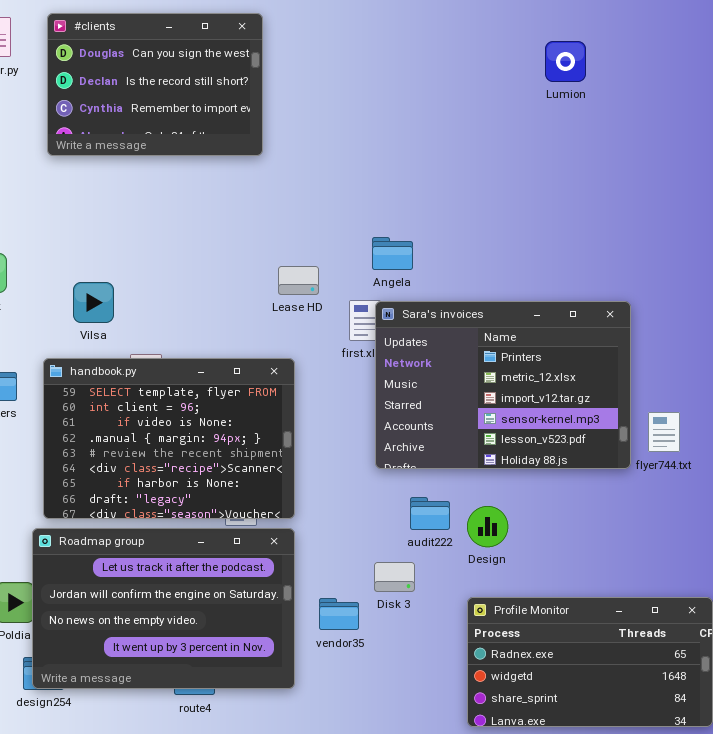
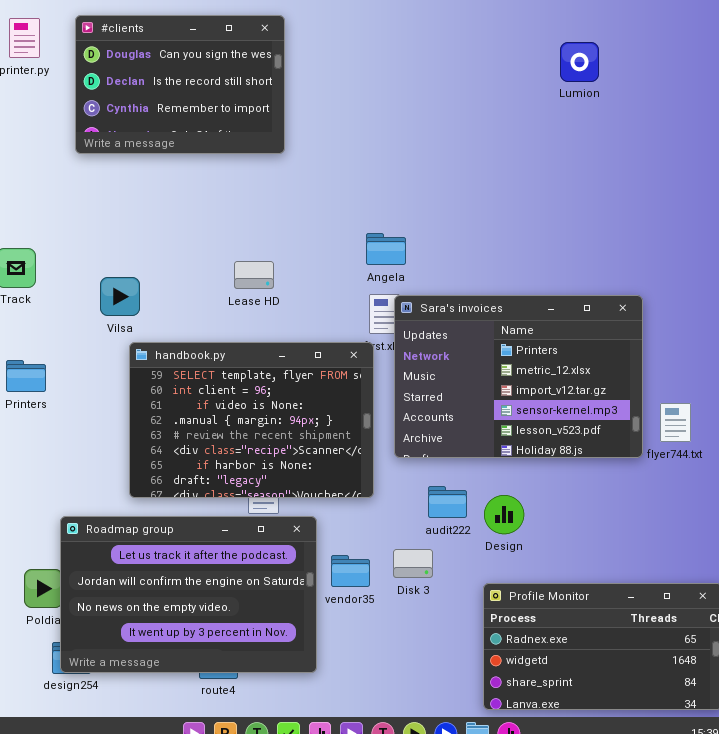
Angela: [372,237,413,270] -> [366,233,406,265], moved
Lease HD: [278,266,319,295] -> [234,261,274,289], moved
handbook.py: [43,358,295,519] -> [129,342,374,498], moved
vendor35: [319,598,359,630] -> [331,555,370,587], moved

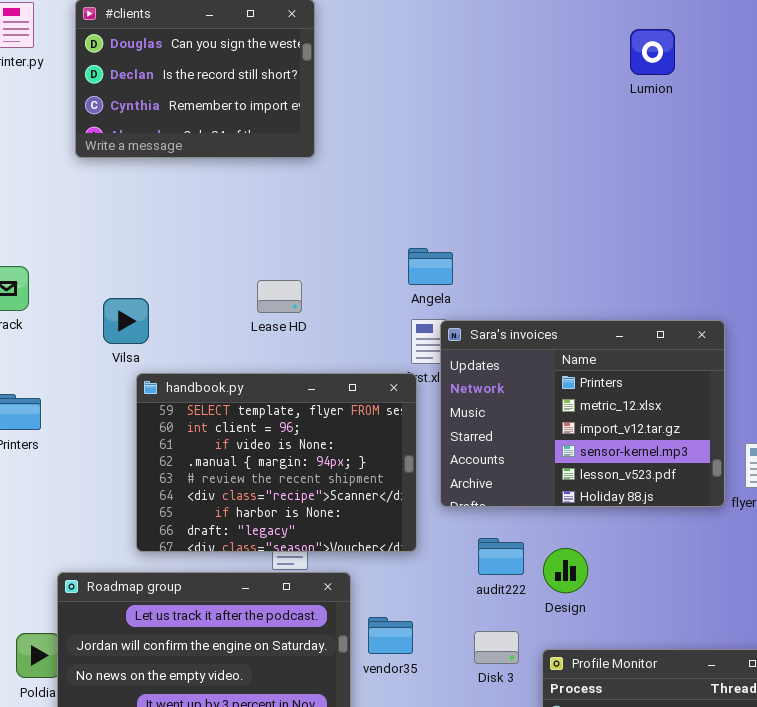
Disk 3: [393,549,433,578] -> [474,631,519,664], moved

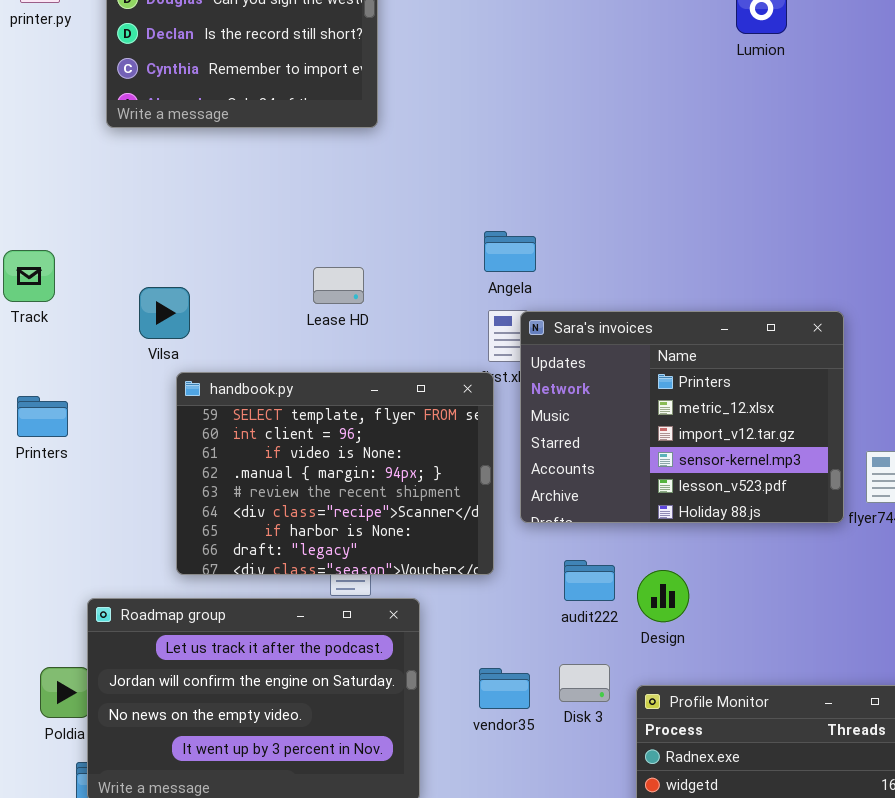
vendor35: [368,617,413,654] -> [479,668,530,709], moved

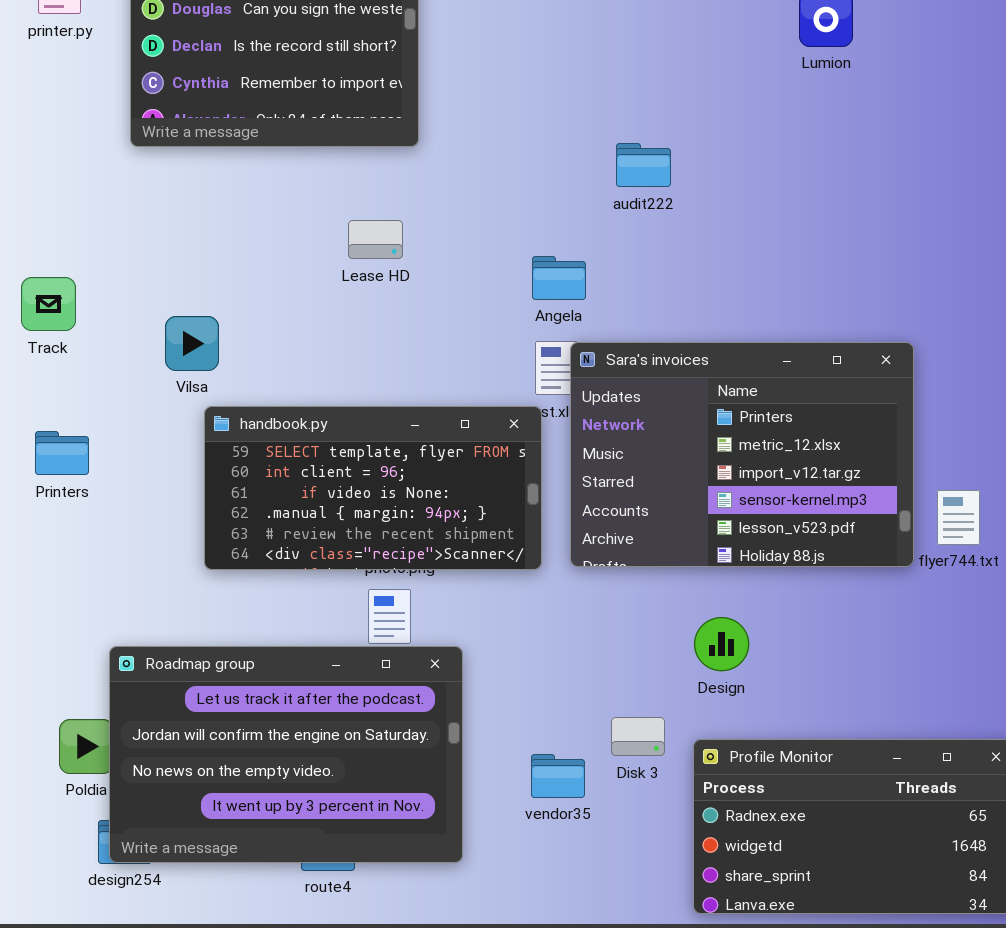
Lease HD: [313,267,364,304] -> [348,220,403,259], moved
handbook.py: [176,372,494,575] -> [204,406,542,570], resized
audit222: [564,560,615,601] -> [616,143,671,187], moved
vendor35: [479,668,530,709] -> [531,754,585,798], moved

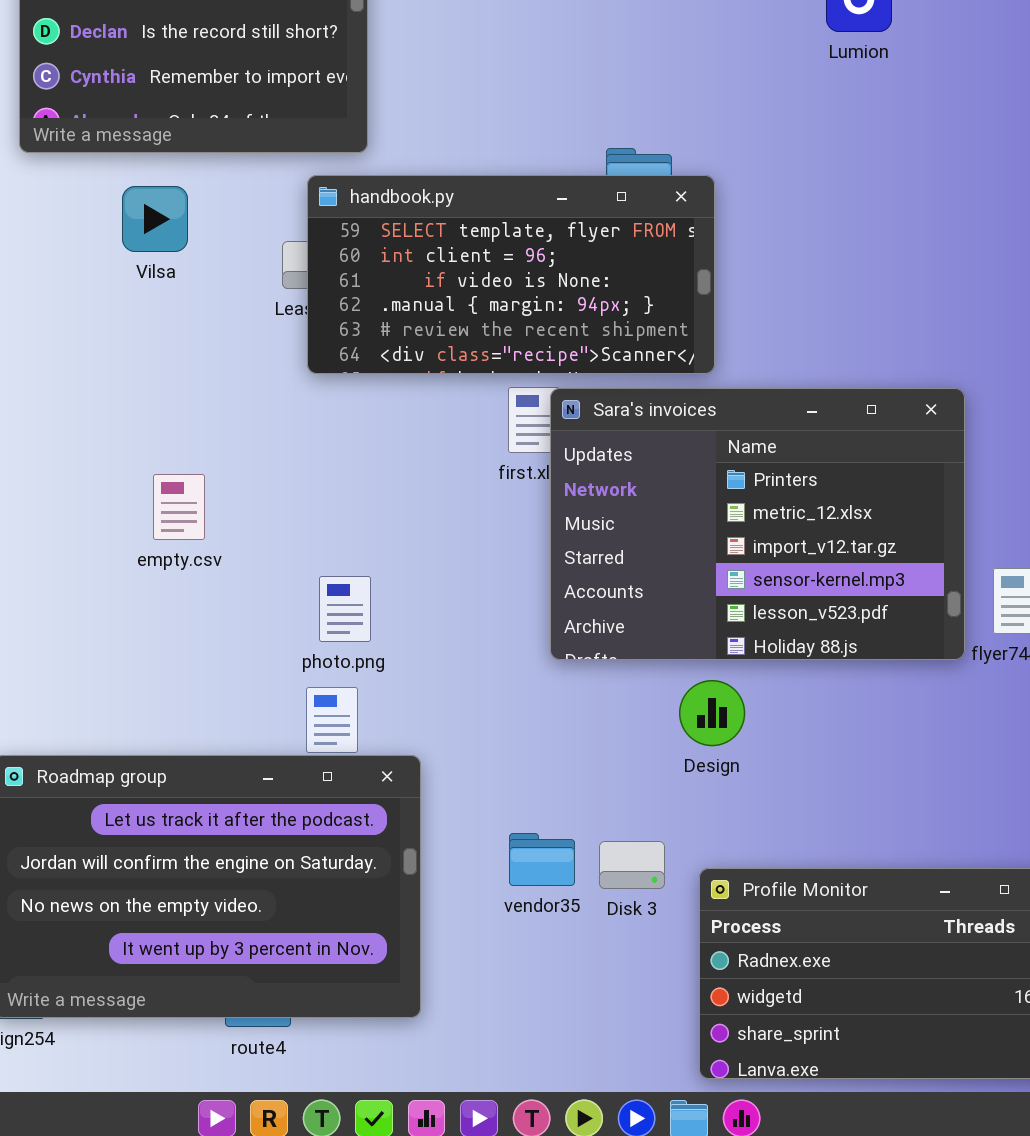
Vilsa: [165,316,219,371] -> [122,186,188,252], moved
handbook.py: [204,406,542,570] -> [307,175,715,374], moved
Design: [694,617,749,671] -> [679,680,745,746], moved
vendor35: [531,754,585,798] -> [509,833,575,886], moved

